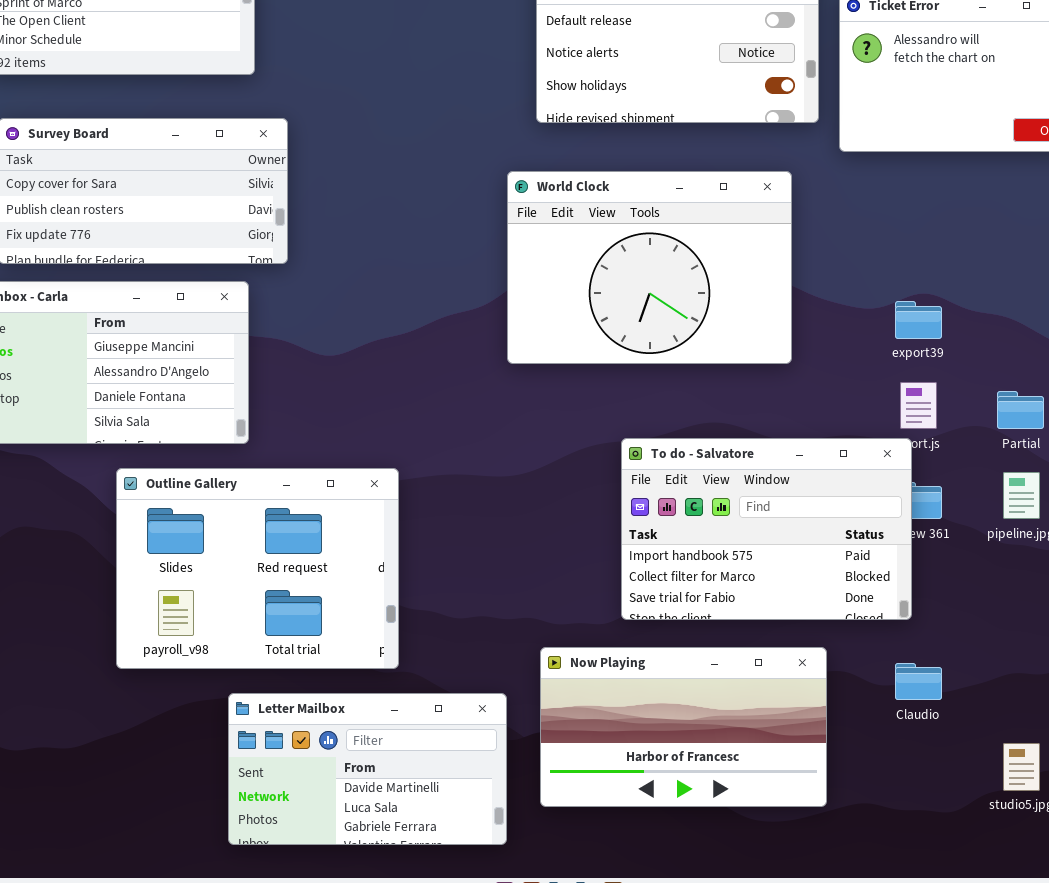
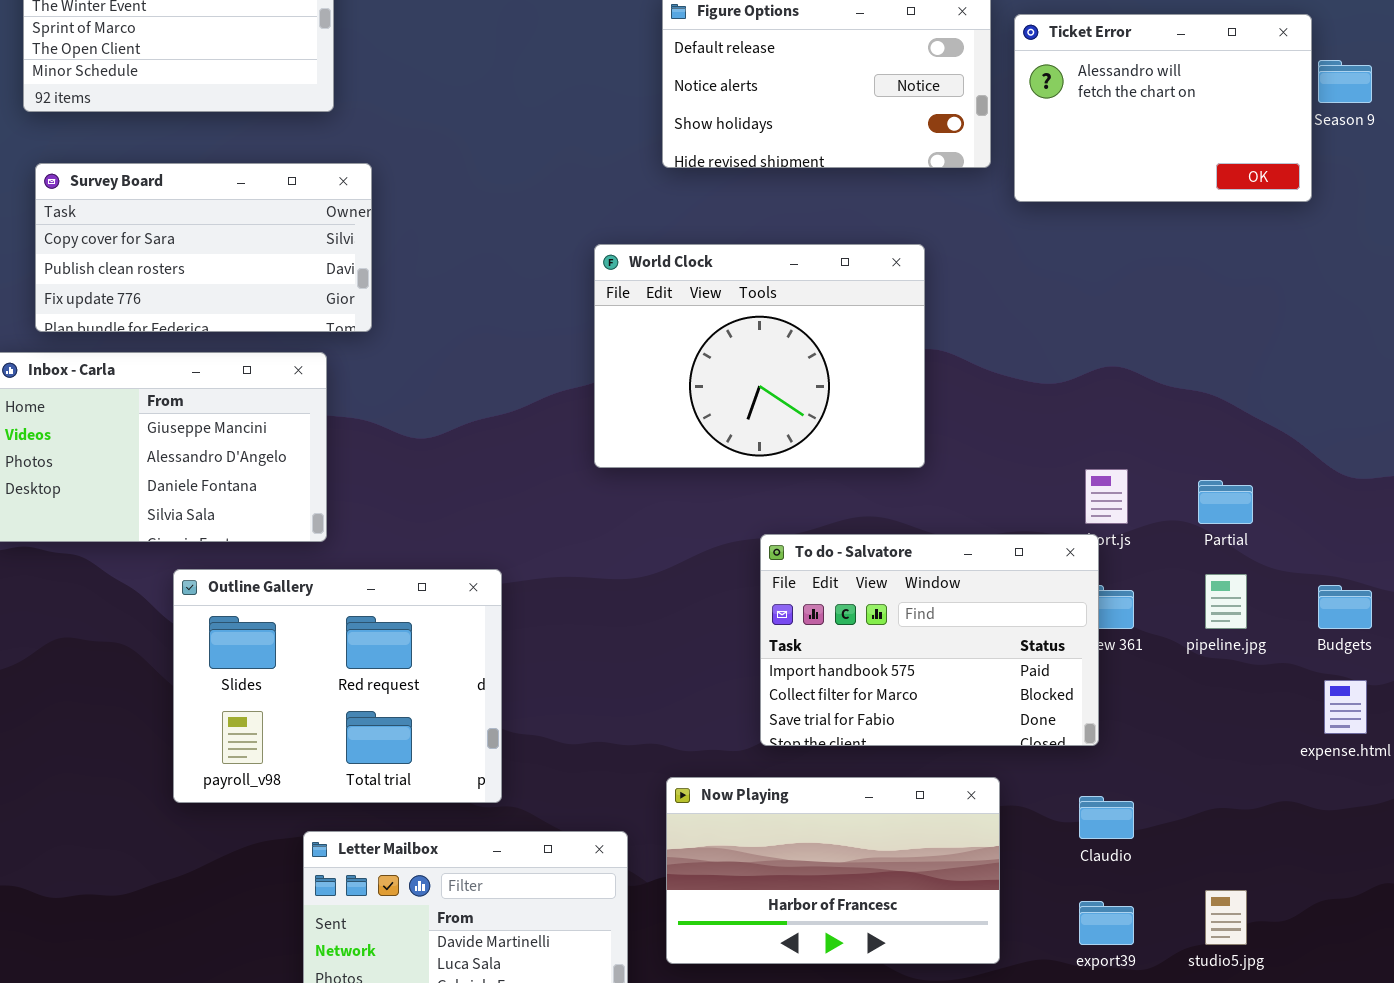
World Clock: [507,171,792,364] -> [594,244,925,468], moved
export39: [895,301,942,339] -> [1079,901,1134,945], moved

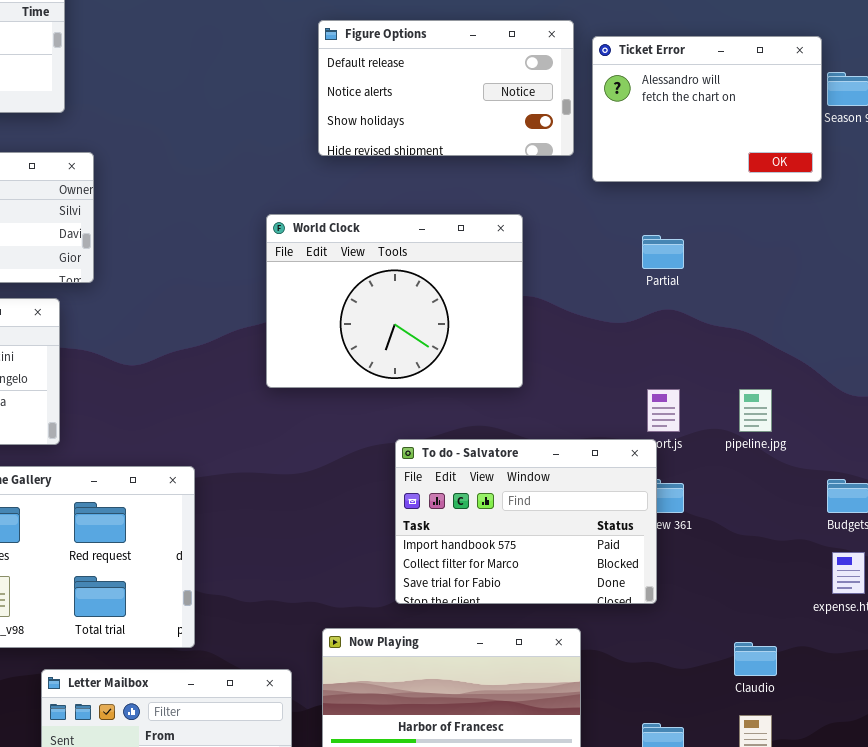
Partial: [1198,480,1253,524] -> [642,235,684,269], moved
pipeline.jpg: [1205,574,1247,629] -> [739,389,772,432], moved
Claudio: [1079,796,1134,839] -> [734,642,777,676], moved

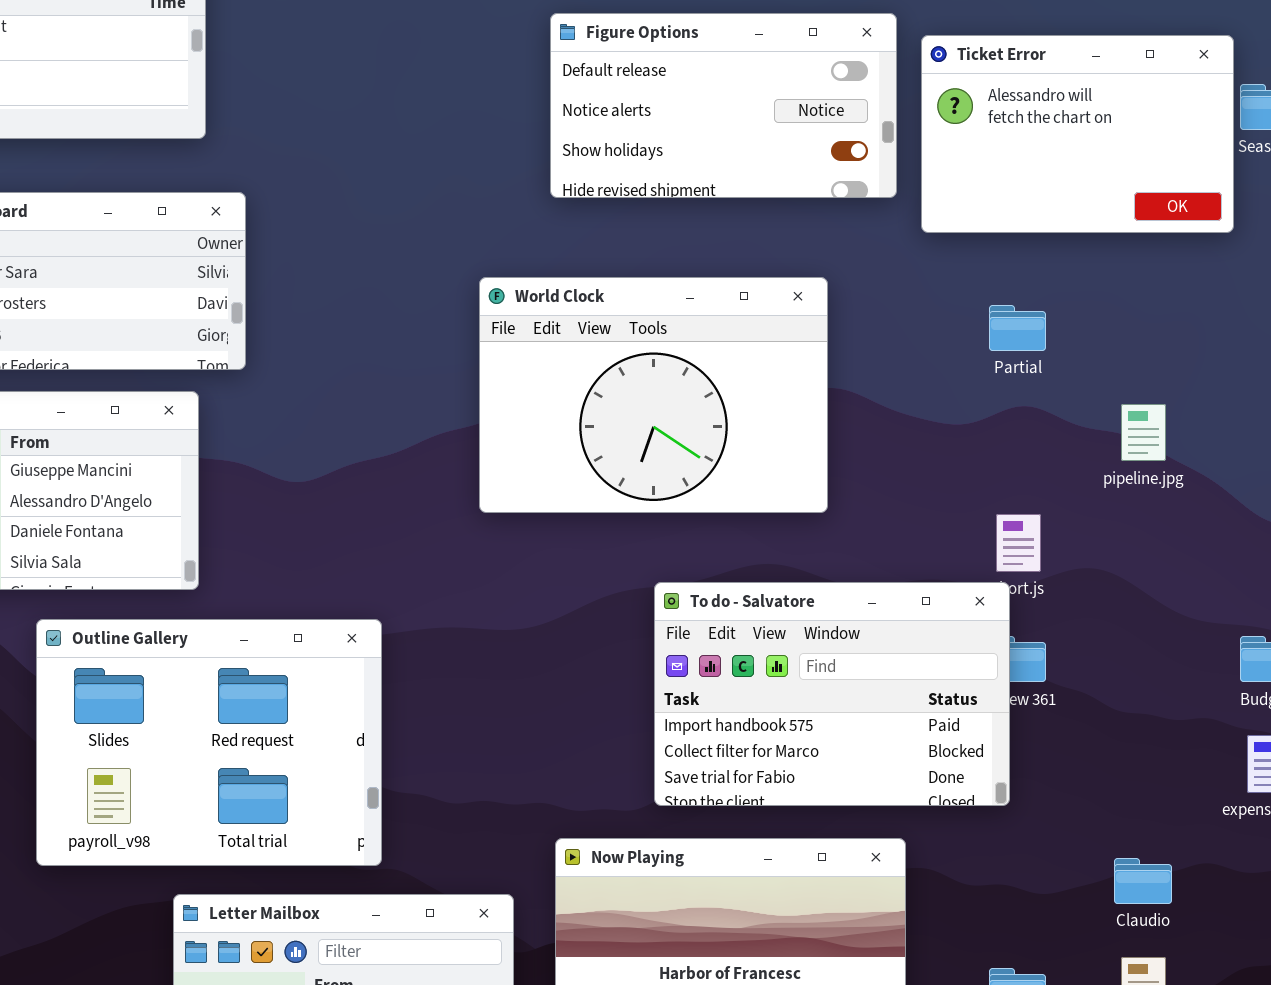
pipeline.jpg: [739,389,772,432] -> [1121,404,1166,461], moved

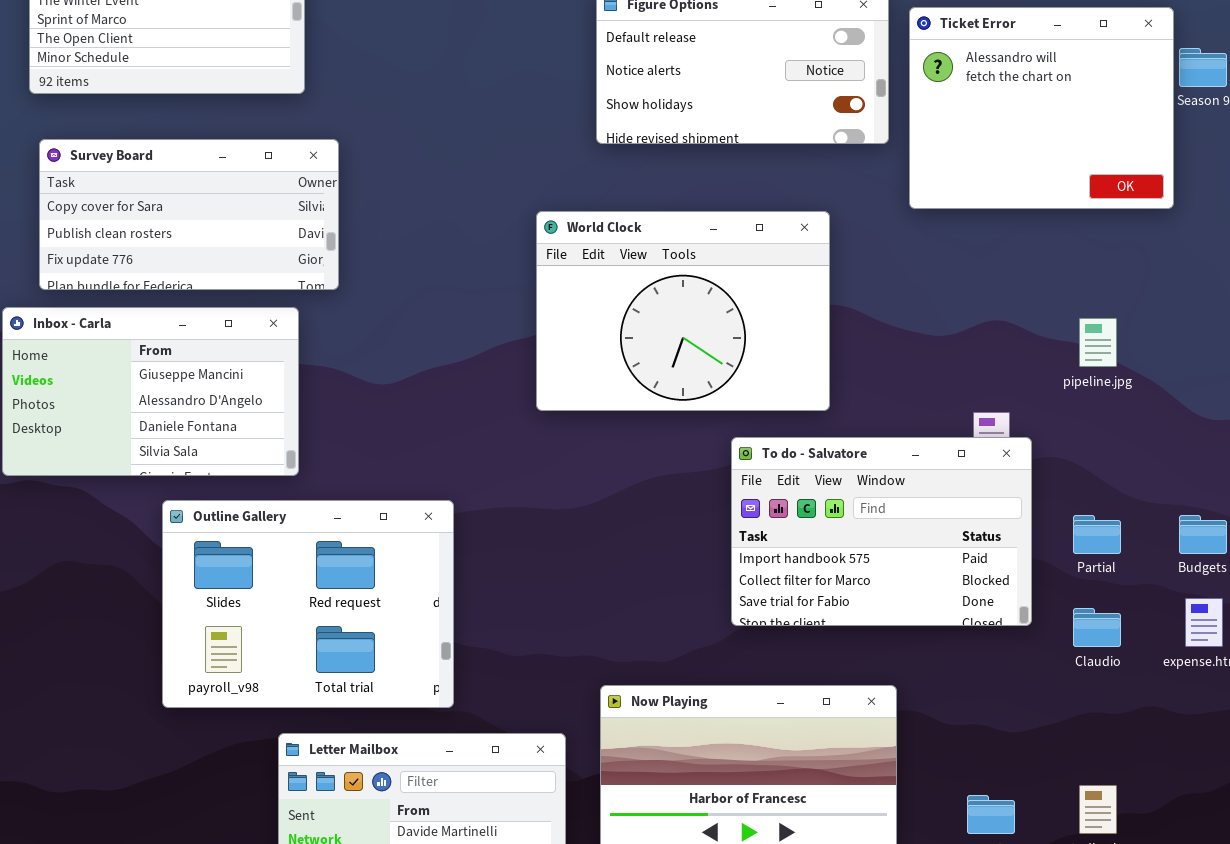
Ticket Error: [921,35,1234,233] -> [909,7,1174,209], resized
Partial: [989,305,1046,351] -> [1073,515,1121,554], moved
To do - Salvatore: [654,582,1010,806] -> [731,437,1032,626], moved
Claudio: [1114,858,1172,904] -> [1073,608,1121,647], moved

